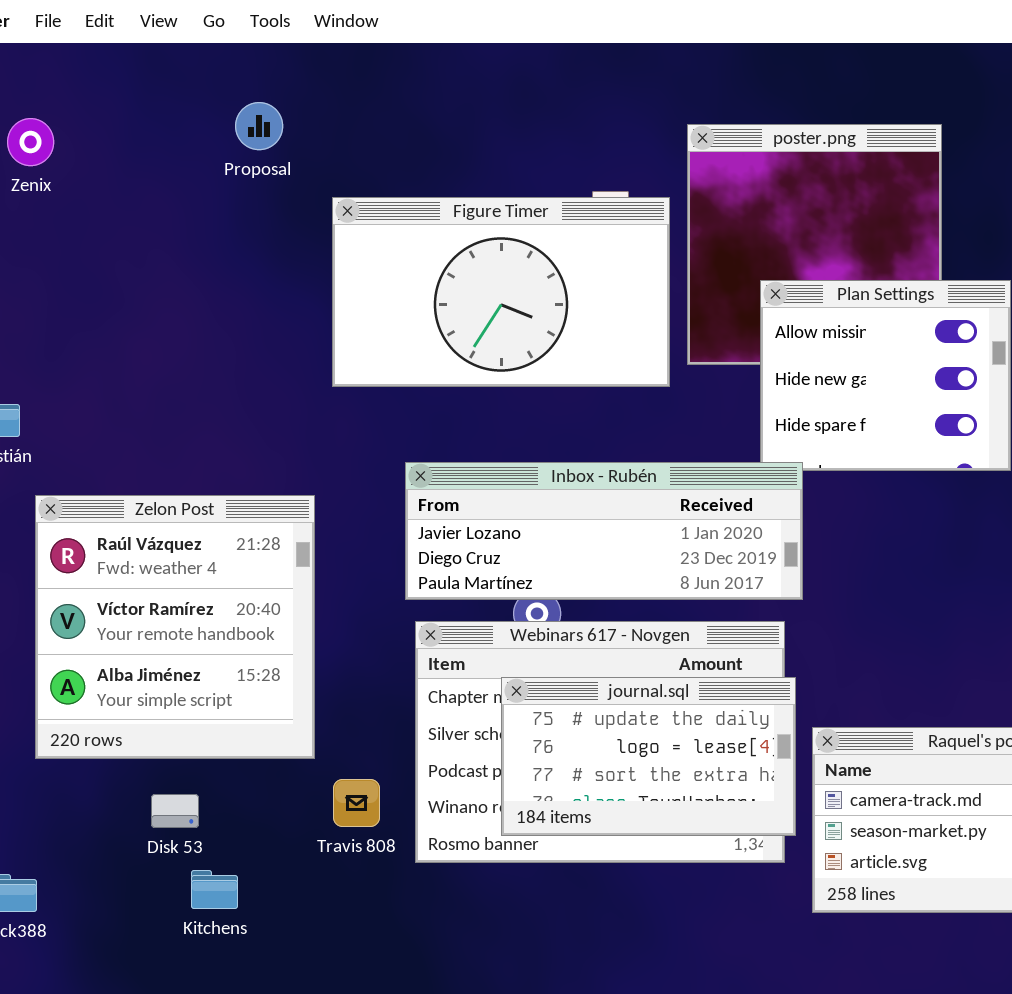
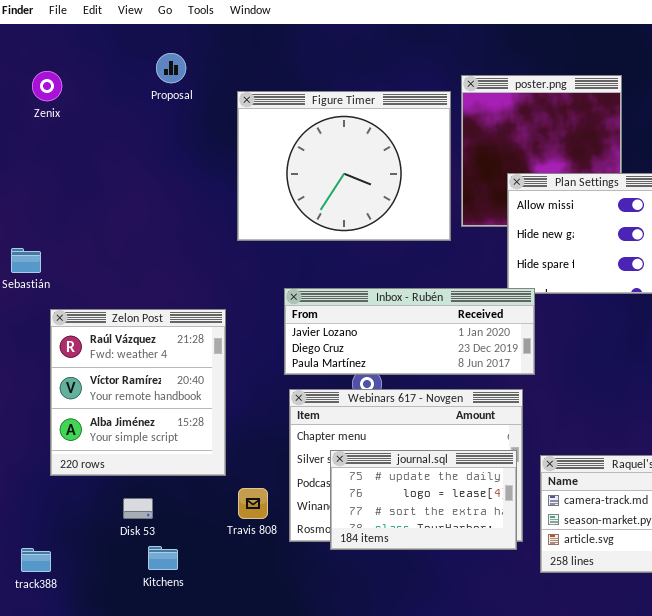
Proposal: [235,102,283,150] -> [156,53,186,83], moved
Figure Timer: [332,197,670,387] -> [237,91,451,241], resized
journal.sql: [501,677,796,836] -> [330,450,517,550], moved

